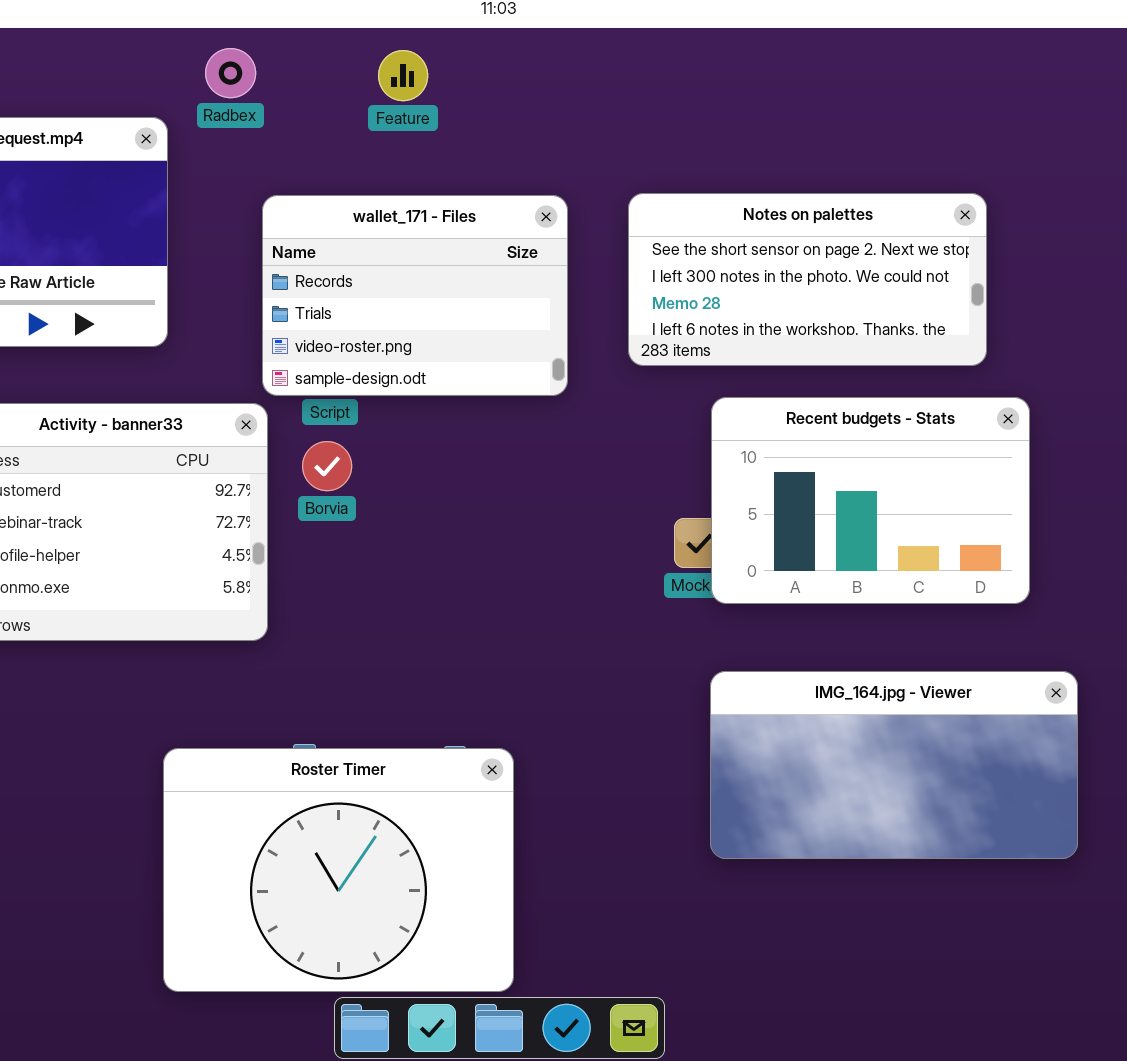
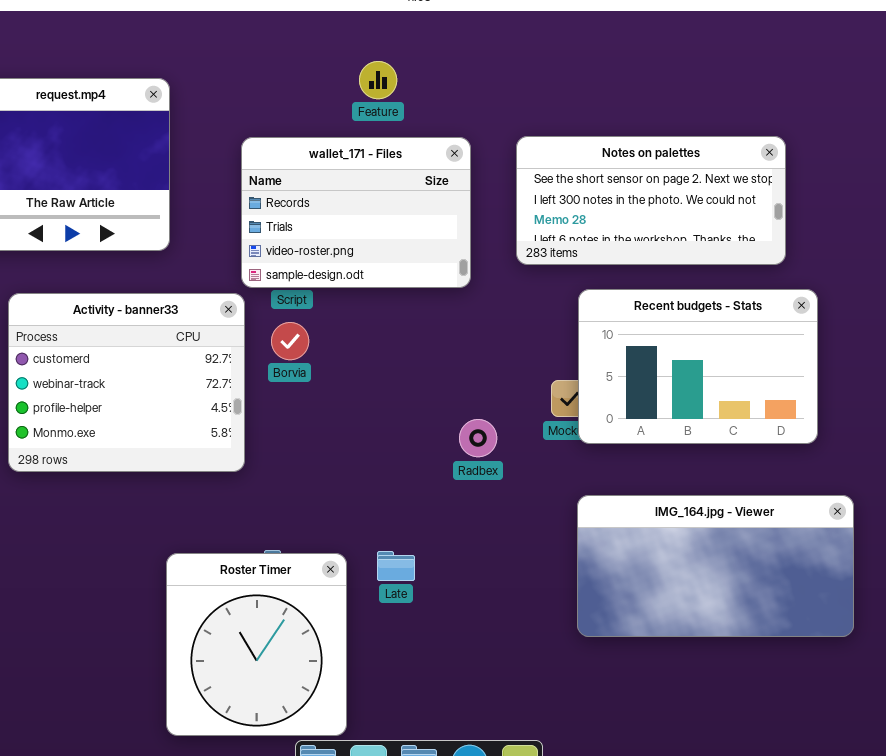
Radbex: [205,48,256,98] -> [459,419,497,457], moved
Feature: [378,50,428,101] -> [359,61,397,99], moved
Roster Timer: [163,748,514,992] -> [166,553,347,736], resized

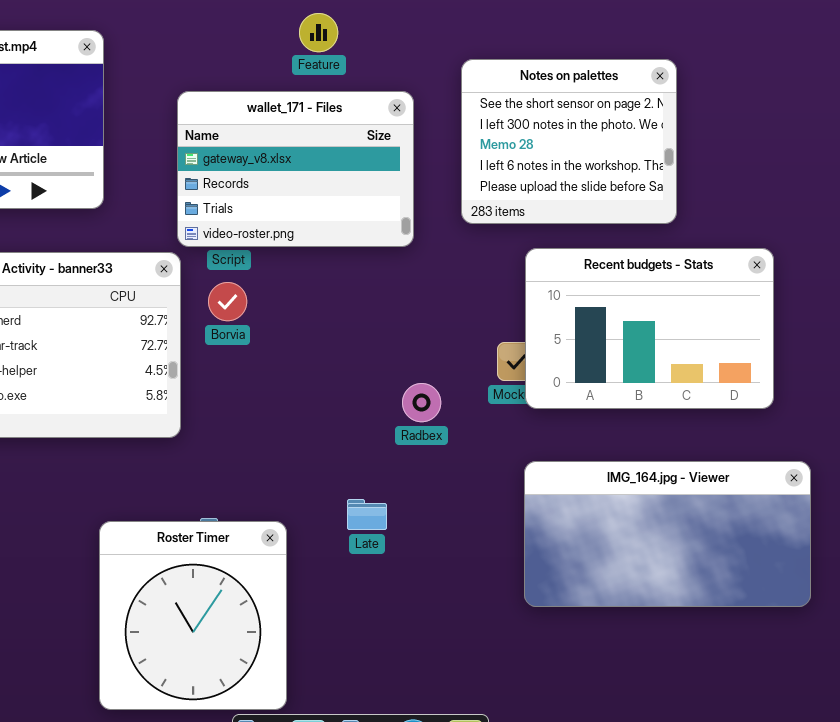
Notes on palettes: [516,136,786,265] -> [461,59,677,224], resized
wallet_171 - Files: [241,137,471,288] -> [177,91,414,247], scrolled up 1 row
Late: [377,551,415,581] -> [347,499,387,530], moved

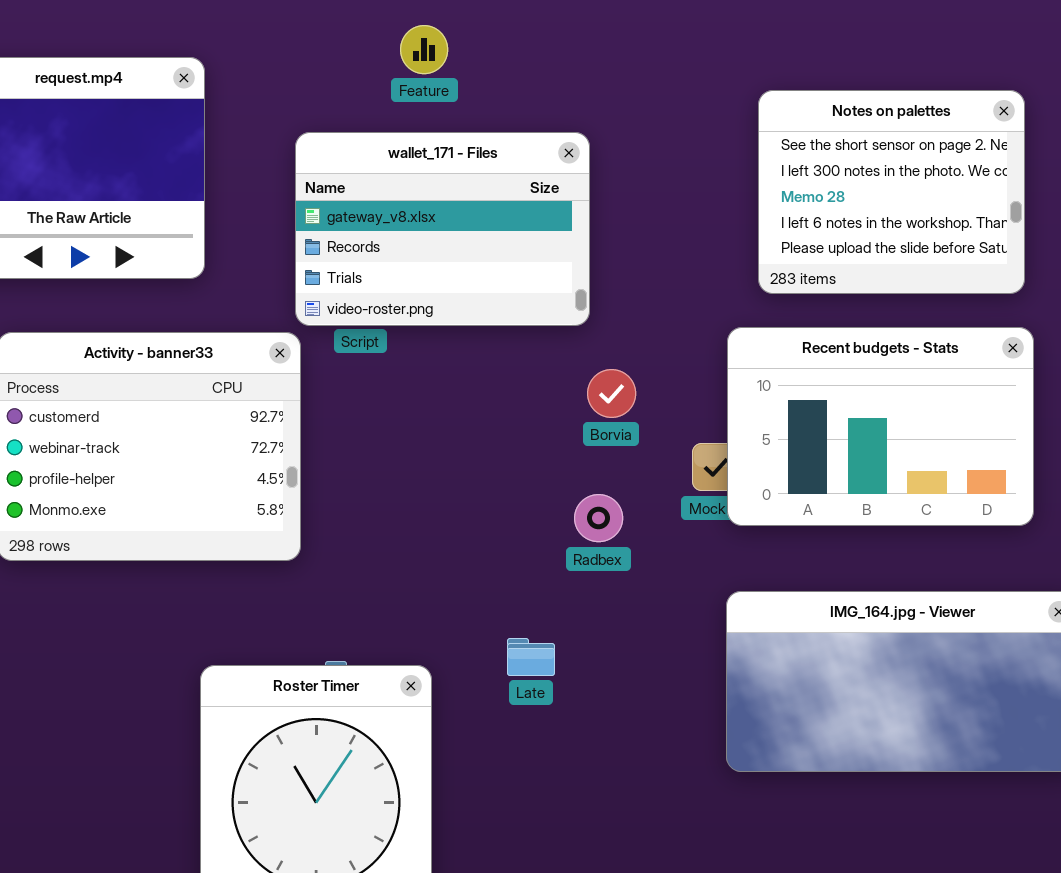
Feature: [299,13,338,52] -> [400,25,448,74], moved
Notes on palettes: [461,59,677,224] -> [758,90,1025,294], moved
Borvia: [208,282,247,321] -> [587,369,636,418], moved

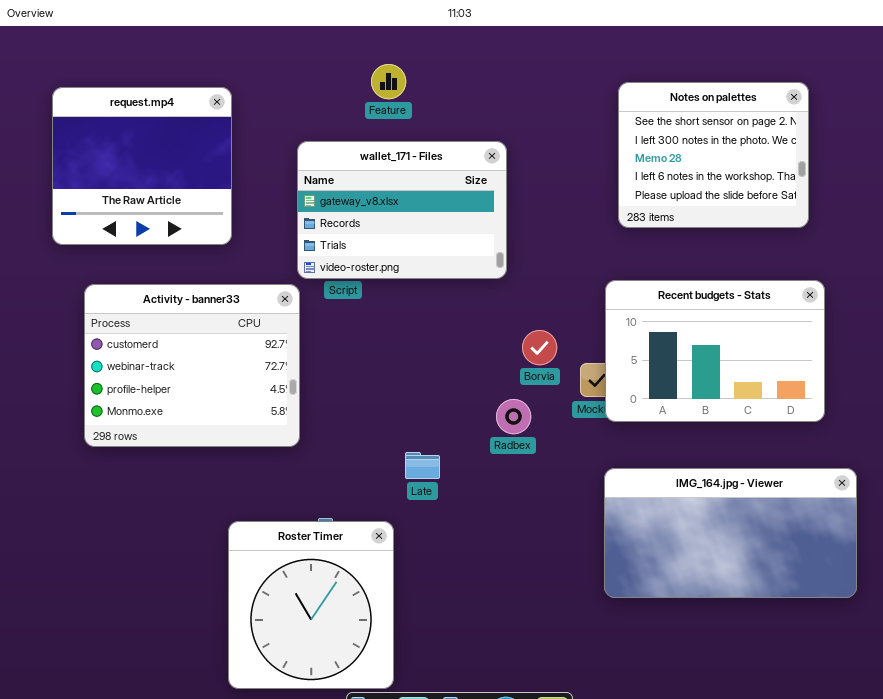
Notes on palettes: [758,90,1025,294] -> [618,82,809,228], moved
Borvia: [587,369,636,418] -> [522,330,557,365], moved
Late: [507,638,555,676] -> [405,452,440,479], moved

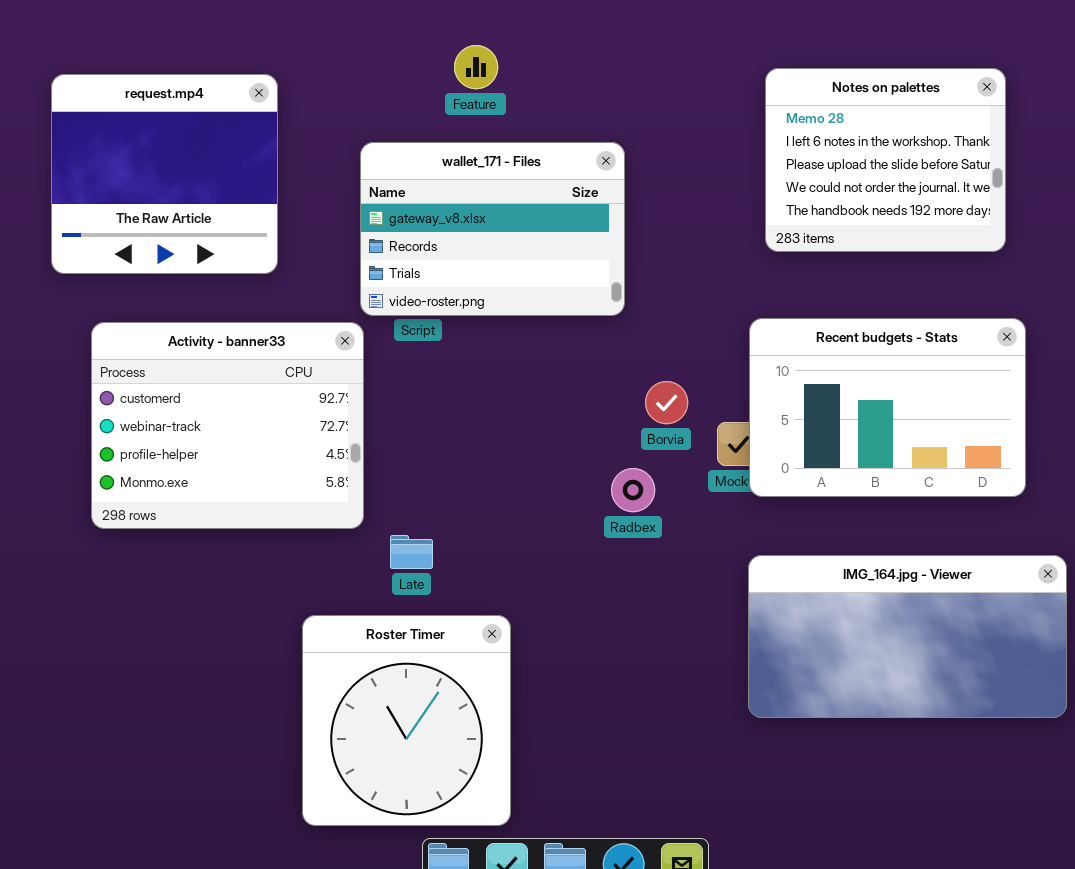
Notes on palettes: [618,82,809,228] -> [765,68,1006,252], scrolled down 2 rows
Late: [405,452,440,479] -> [390,535,433,569], moved
Roster Timer: [228,521,394,689] -> [302,615,511,826], moved

